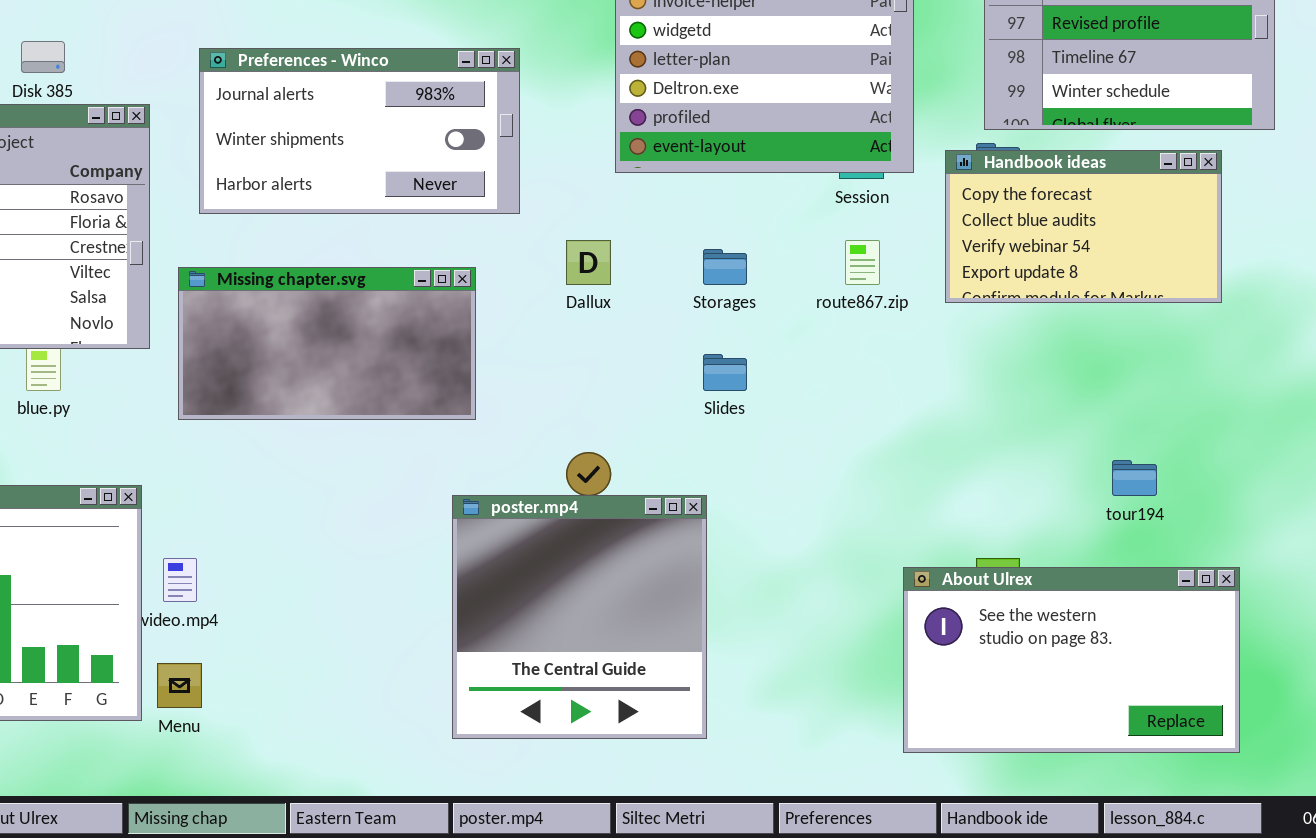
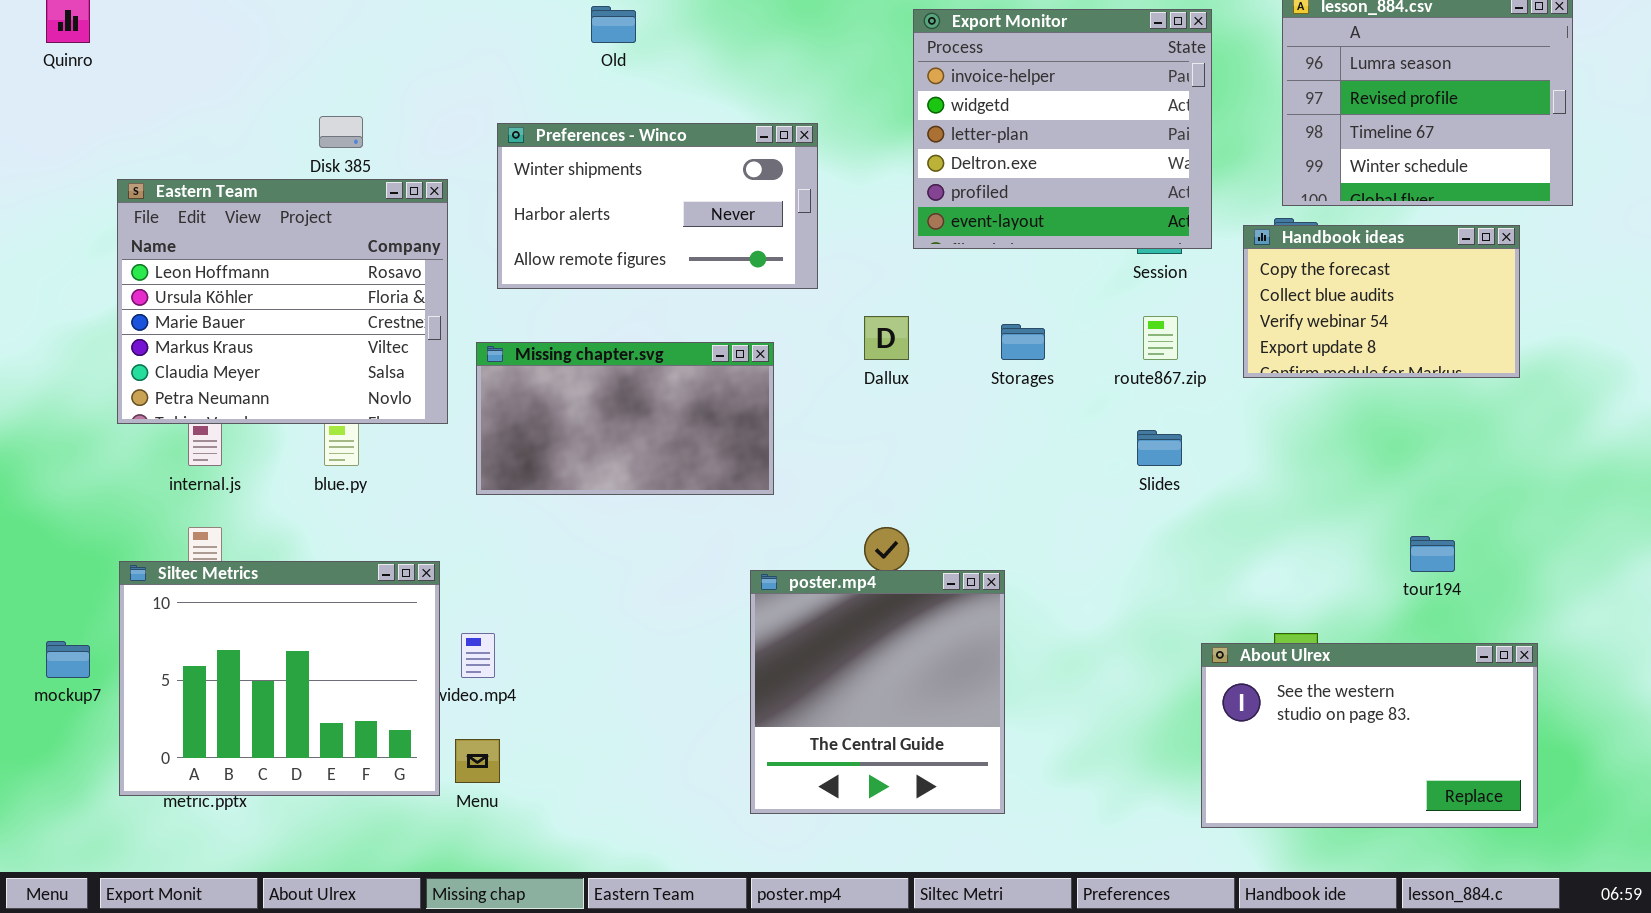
Preferences - Winco: [199,48,520,214] -> [497,123,818,289], scrolled down 1 row
Slides: [703,354,747,391] -> [1137,430,1182,466], moved

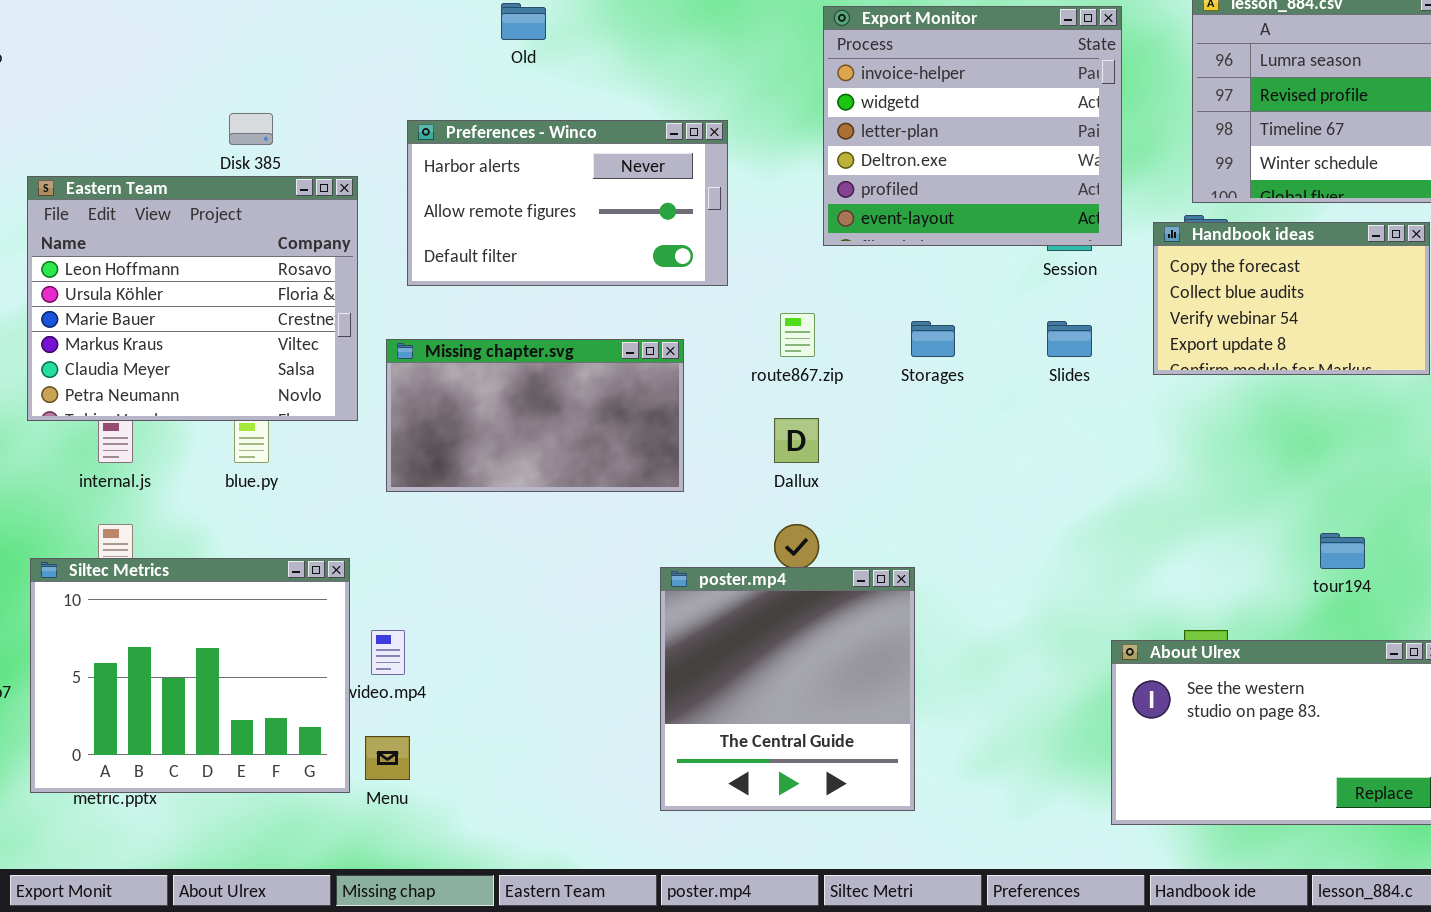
Preferences - Winco: [497,123,818,289] -> [407,120,728,286], scrolled down 1 row
Dallux: [864,316,909,360] -> [774,418,819,463], moved
route867.zip: [1143,316,1178,360] -> [780,313,815,357], moved
Slides: [1137,430,1182,466] -> [1047,321,1092,357], moved

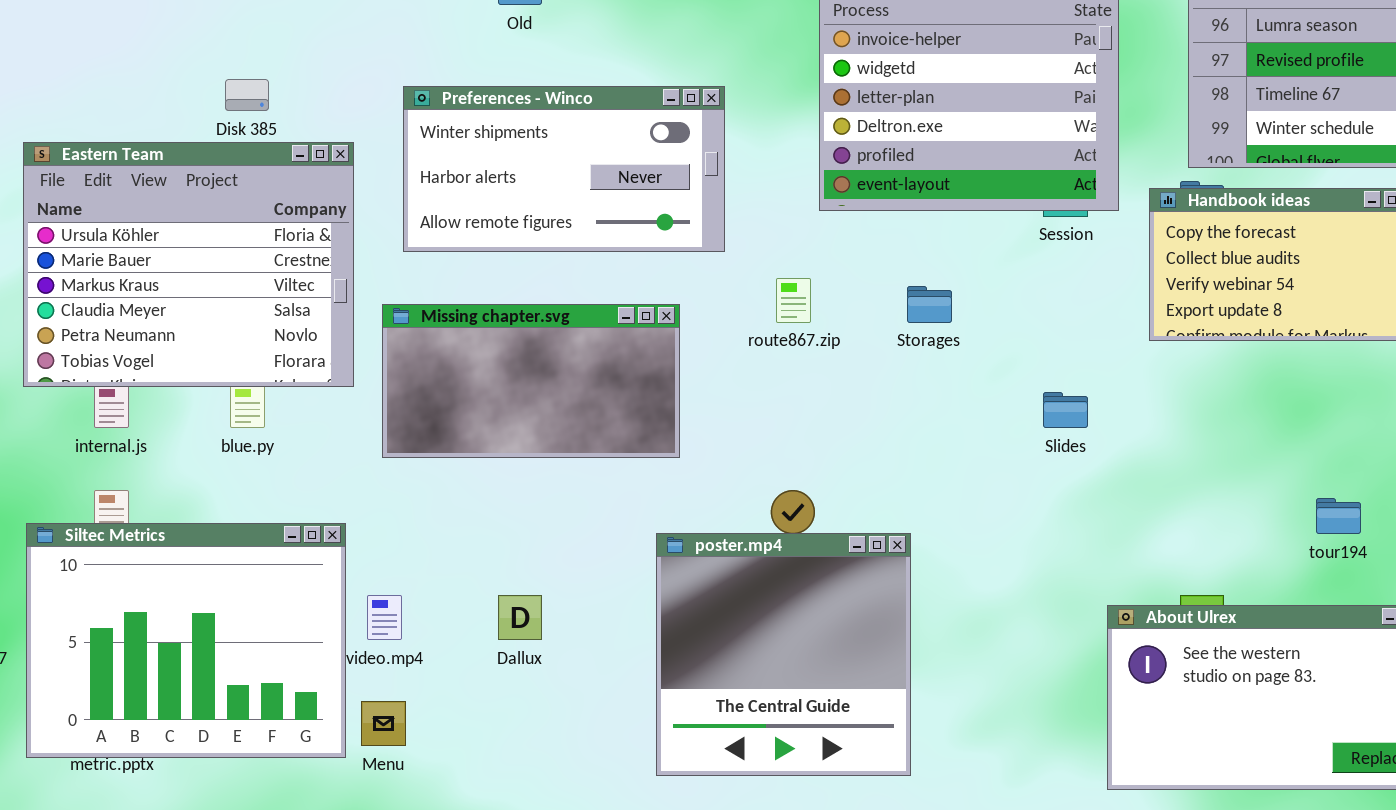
Preferences - Winco: [407,120,728,286] -> [403,86,725,252], scrolled up 1 row
Eastern Team: [27,176,358,421] -> [23,142,354,387], scrolled down 1 row
Slides: [1047,321,1092,357] -> [1043,392,1088,428], moved
Dallux: [774,418,819,463] -> [498,595,542,640], moved

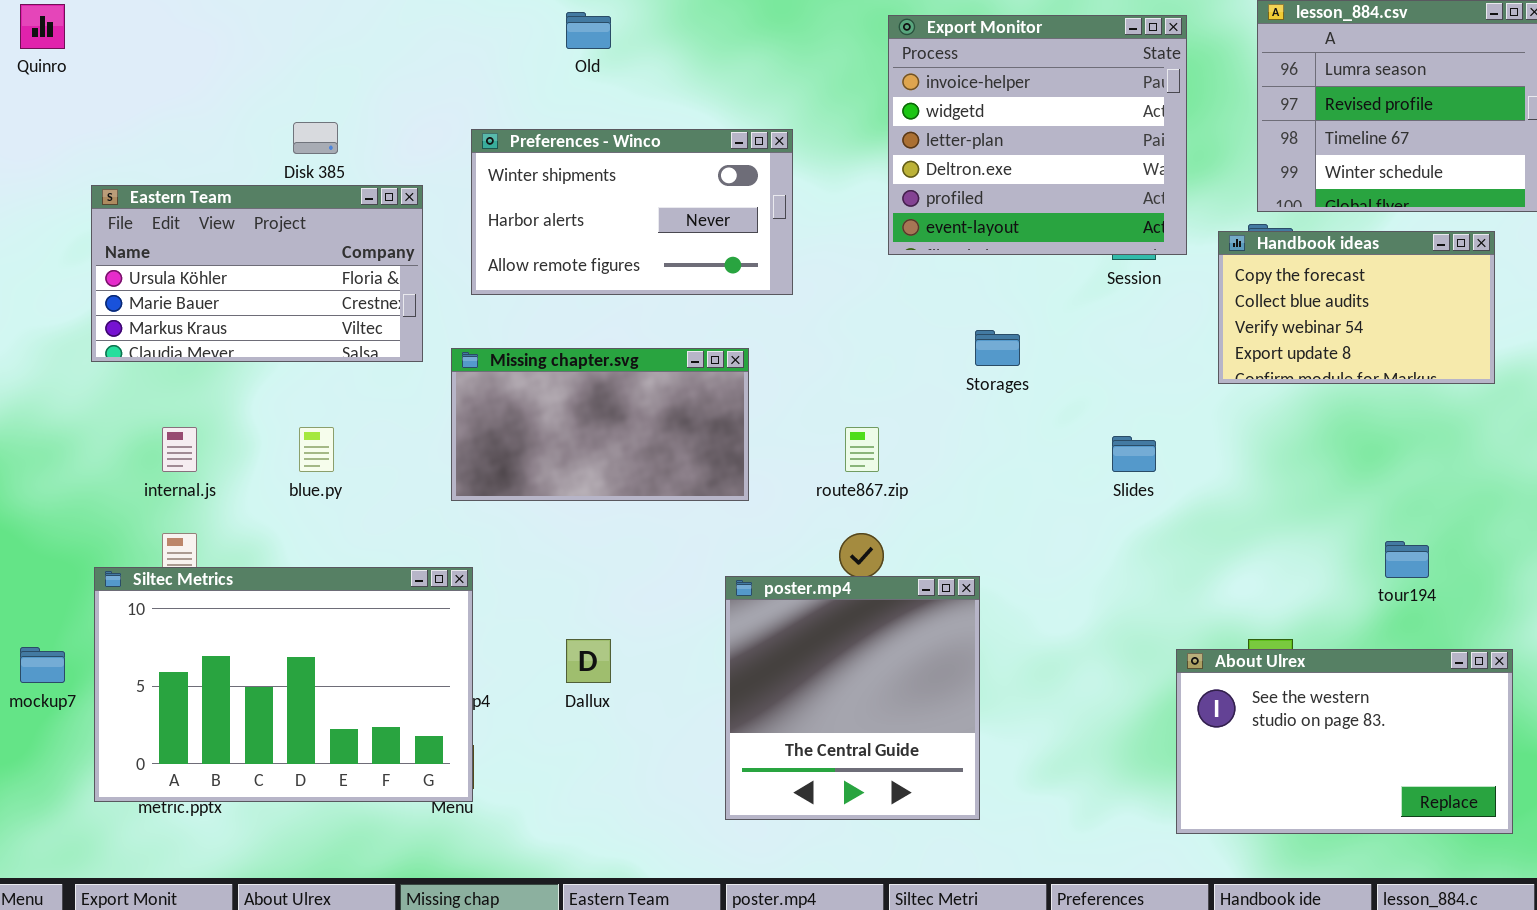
Eastern Team: [23,142,354,387] -> [91,185,423,362], resized
route867.zip: [776,278,811,323] -> [845,427,879,472], moved
Siltec Metrics: [26,523,346,758] -> [94,567,473,802], resized

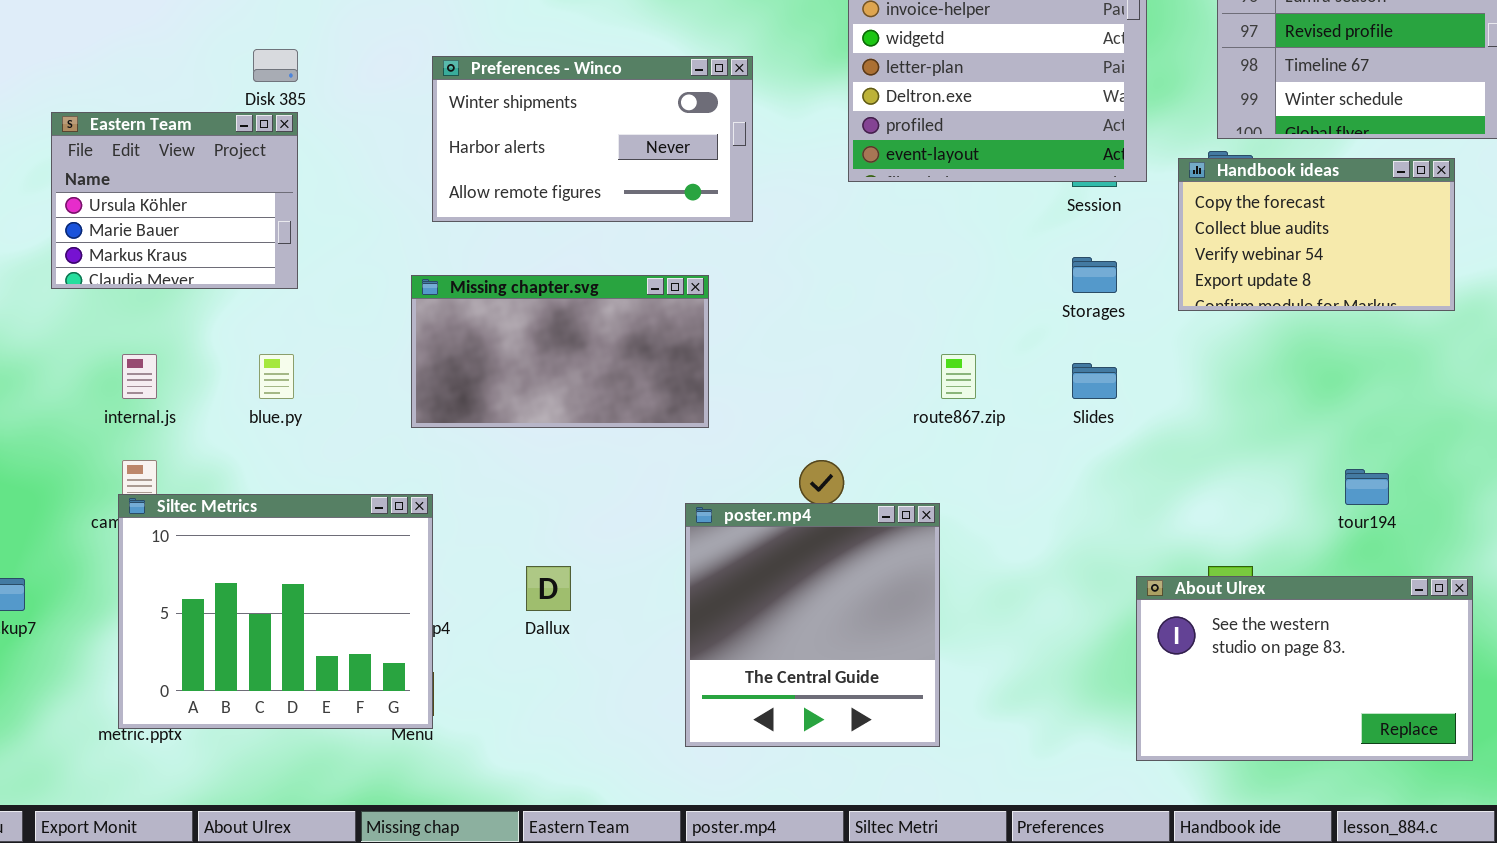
Eastern Team: [91,185,423,362] -> [51,112,298,289], resized
Storages: [975,330,1020,366] -> [1072,257,1117,293], moved
route867.zip: [845,427,879,472] -> [941,354,976,399], moved
Siltec Metrics: [94,567,473,802] -> [118,494,433,729], resized

